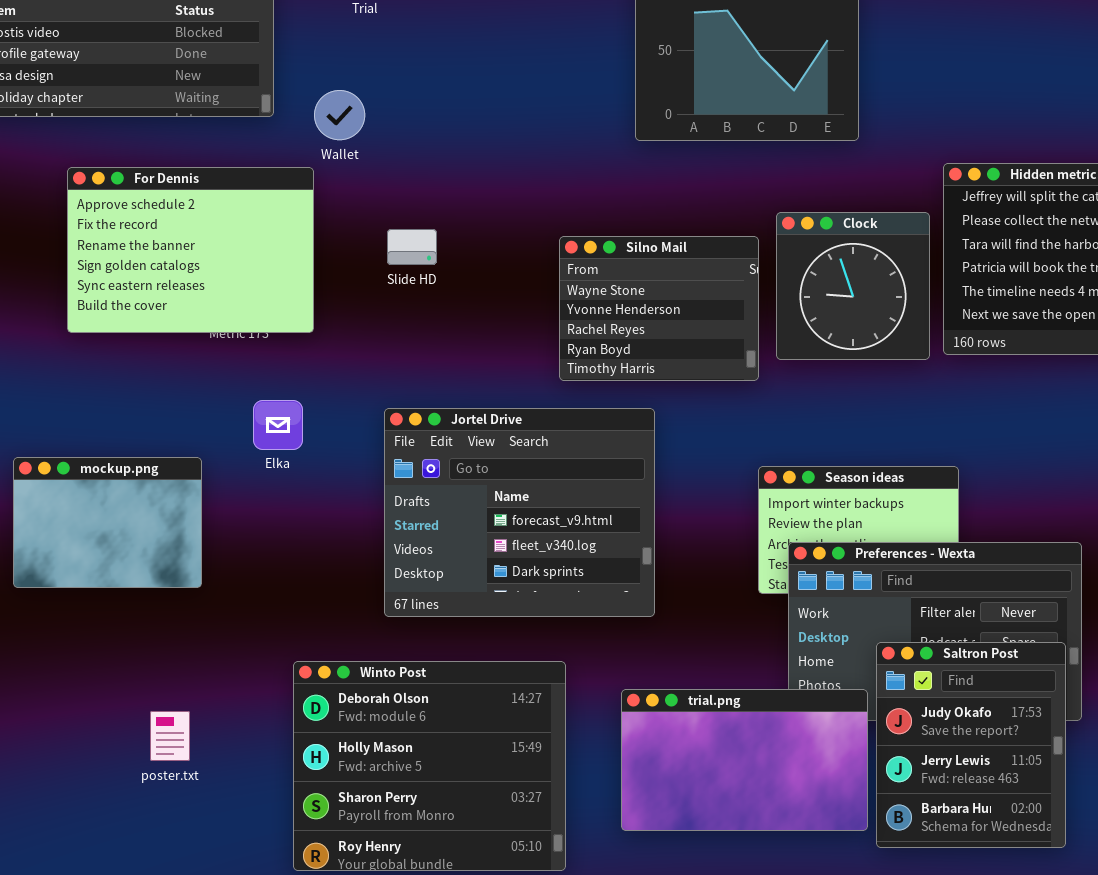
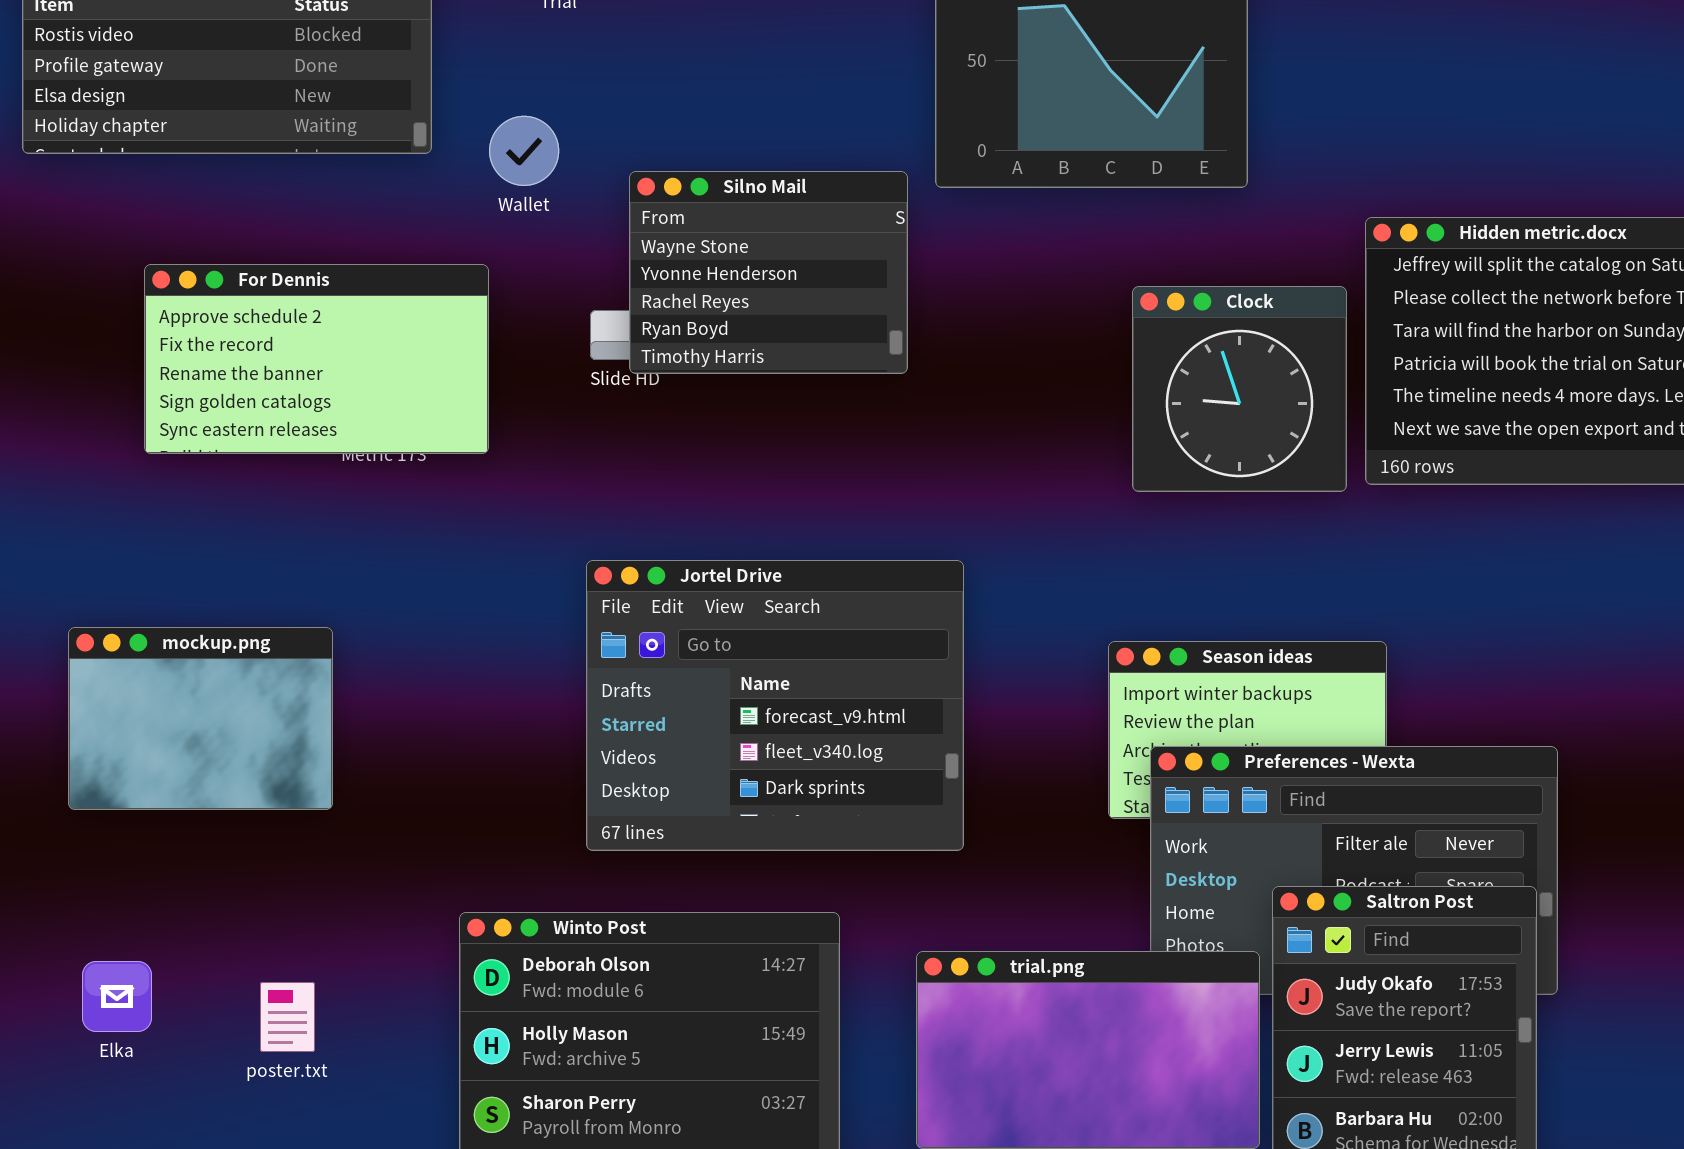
For Dennis: [67,167,314,333] -> [144,264,489,454], resized
Silno Mail: [559,236,759,381] -> [629,171,908,374], moved
Elka: [253,400,303,450] -> [82,961,152,1032], moved

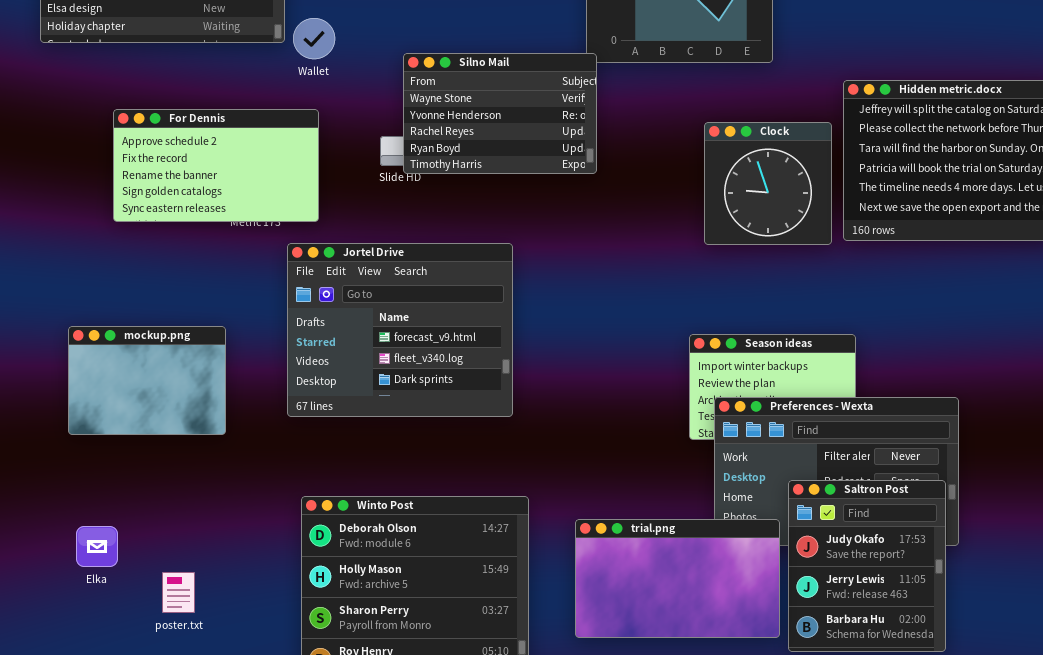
Wallet: [489,116,559,186] -> [293,18,335,59], moved
Silno Mail: [629,171,908,374] -> [403,53,597,174], resized
Jortel Drive: [586,560,964,851] -> [287,243,513,417], moved
poster.txt: [260,982,315,1052] -> [162,572,195,613], moved

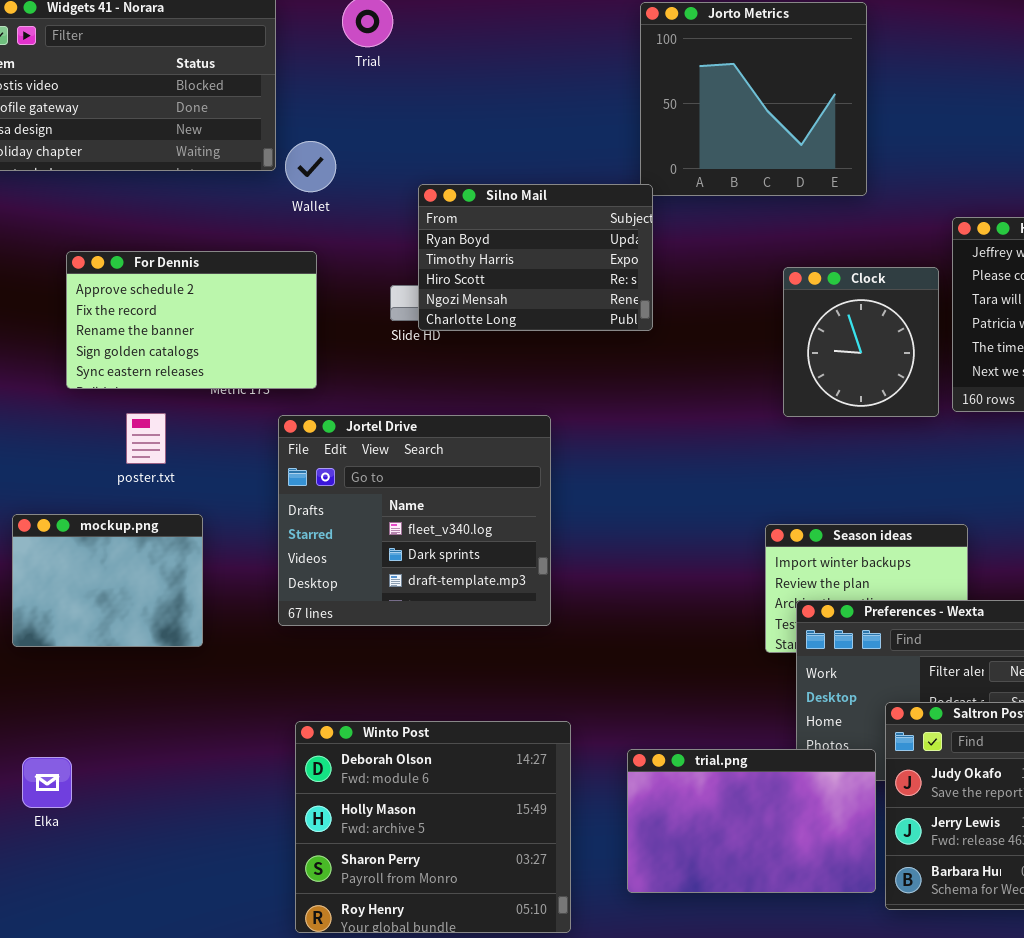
Silno Mail: [403,53,597,174] -> [418,184,653,331], scrolled down 3 rows
Jortel Drive: [287,243,513,417] -> [278,415,551,626], scrolled down 1 row
poster.txt: [162,572,195,613] -> [126,413,166,464], moved

